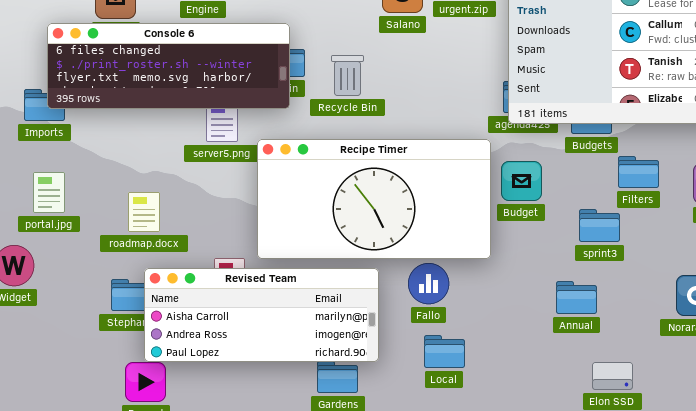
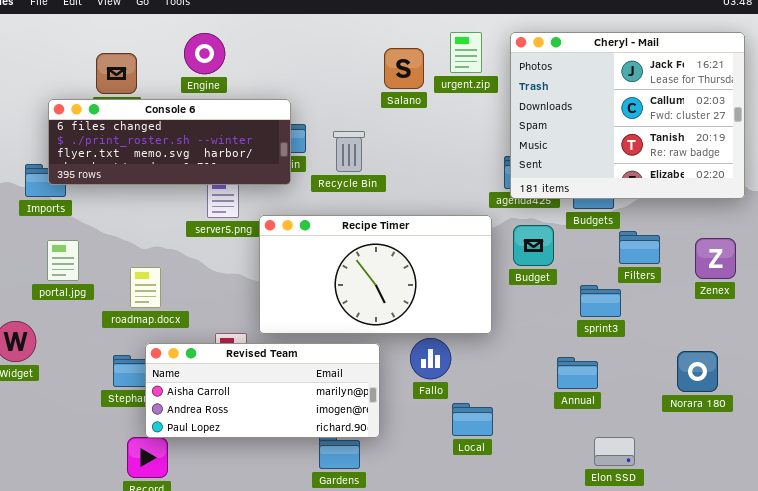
Budget: [501,161,542,201] -> [513,225,554,266], moved
portal.jpg: [33,172,65,213] -> [47,240,79,281], moved
Local: [424,335,465,368] -> [452,403,493,436], moved

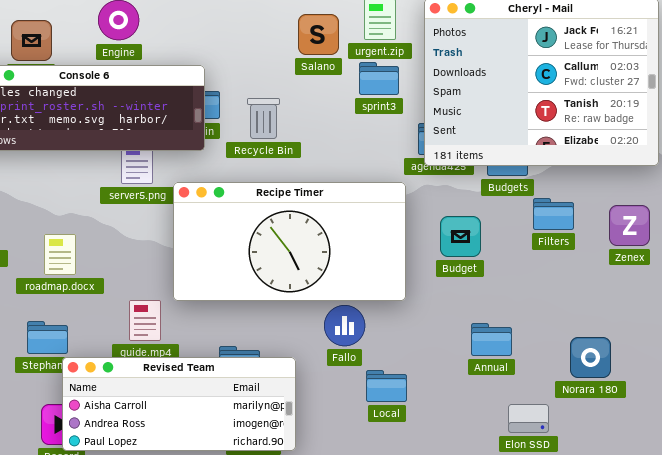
Budget: [513,225,554,266] -> [440,216,481,257], moved
sprint3: [580,285,621,317] -> [359,62,399,95], moved
Revised Team: [145,343,380,438] -> [62,357,296,451], moved
Norara 180: [677,351,718,392] -> [570,337,611,378], moved

